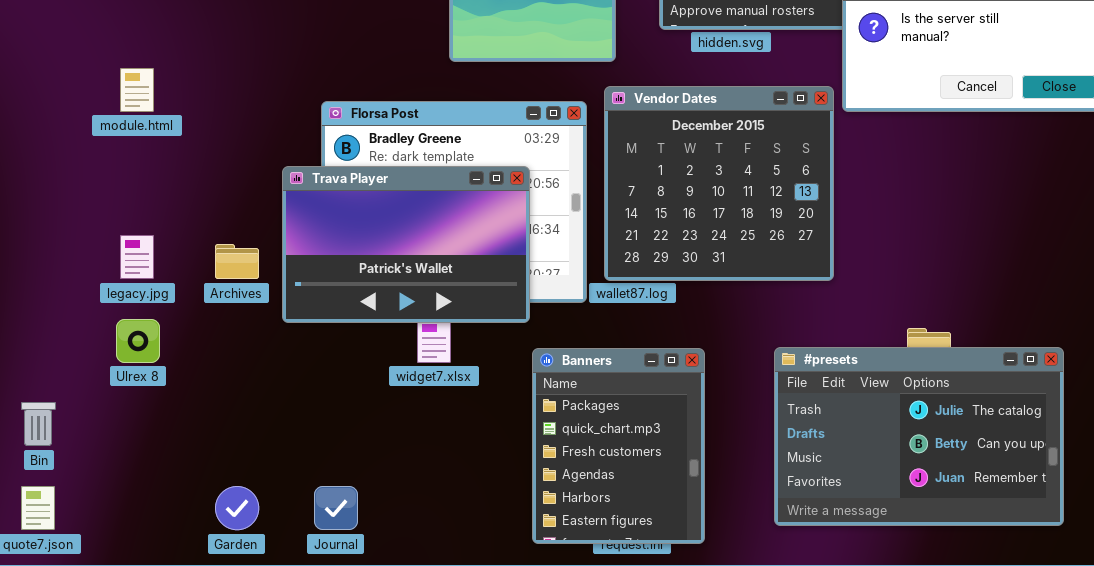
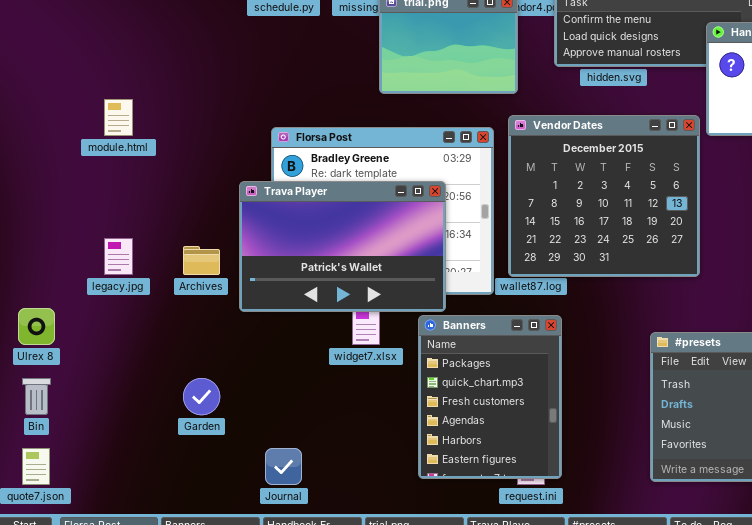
Ulrex 8: [116,319,160,363] -> [18,308,55,345], moved
Banners: [532,348,705,544] -> [418,315,562,479], moved
Garden: [215,486,259,530] -> [183,378,220,415], moved

